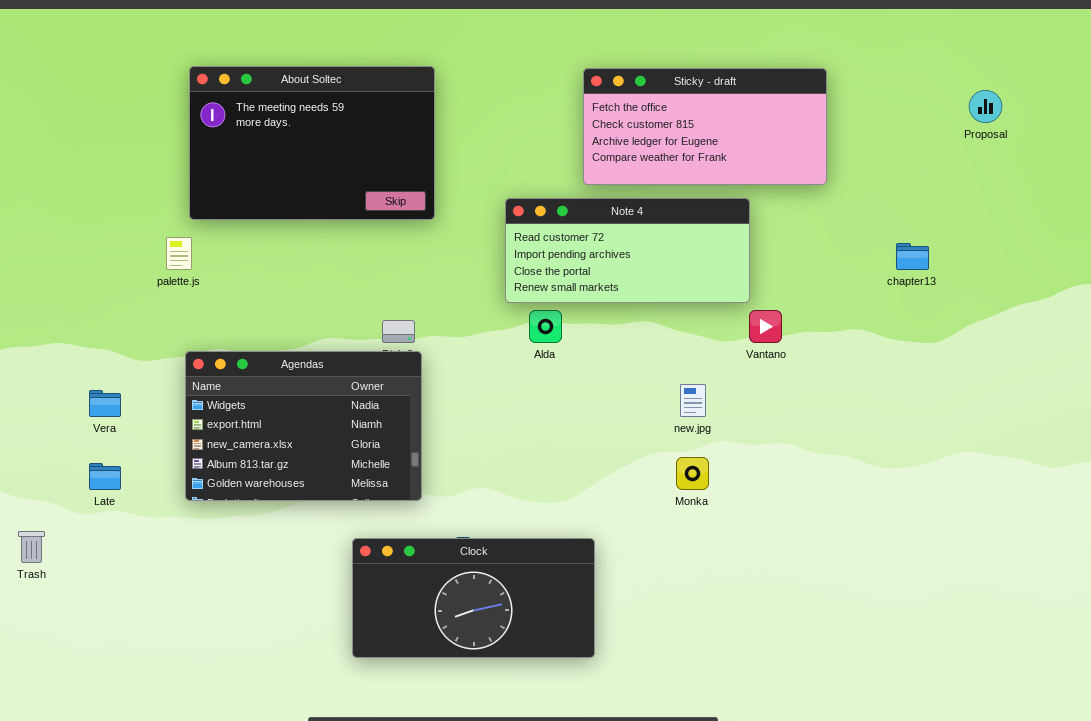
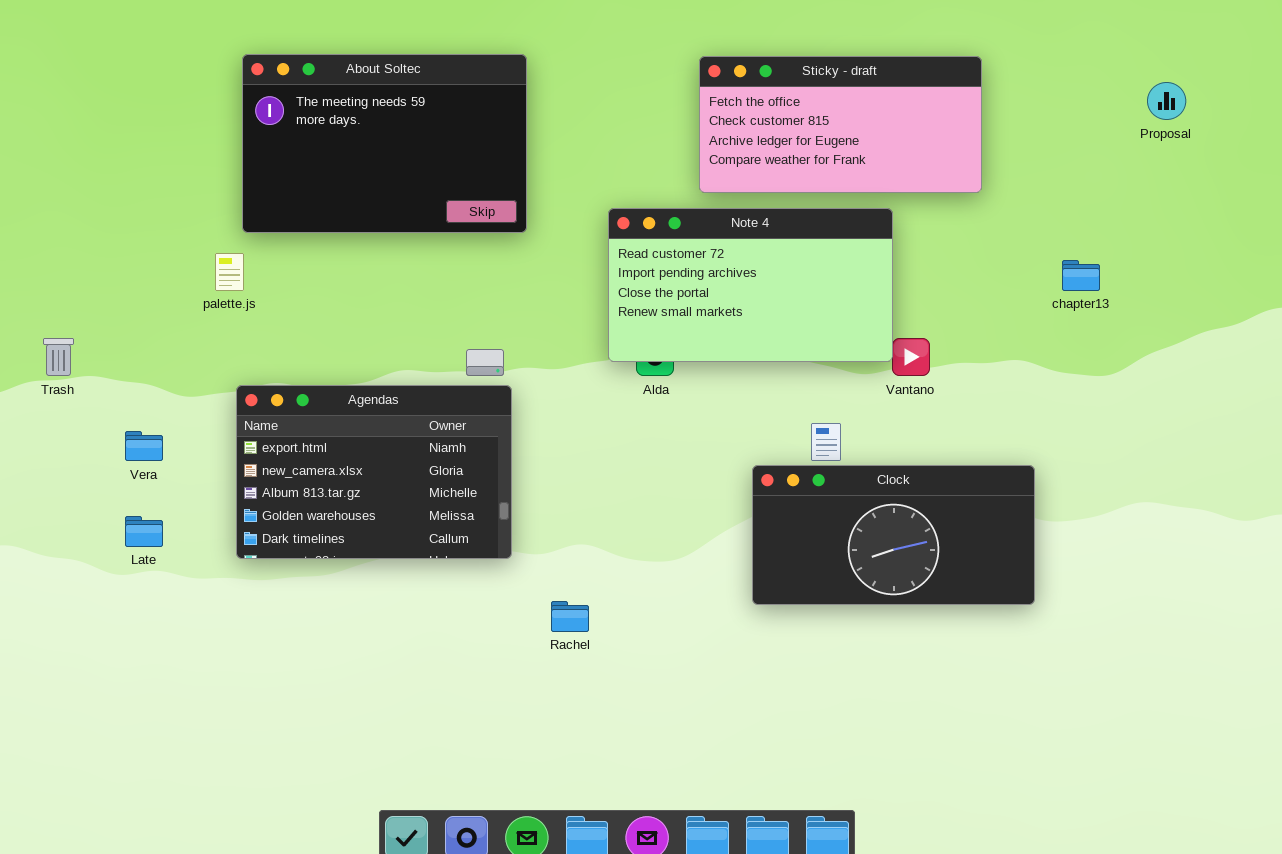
Note 4: [505,198,750,303] -> [608,208,893,362], resized
Agendas: [185,351,422,501] -> [236,385,512,559], scrolled down 1 row
Trash: [18,531,45,563] -> [43,338,74,376], moved
Clock: [352,538,595,658] -> [752,465,1035,605], moved

